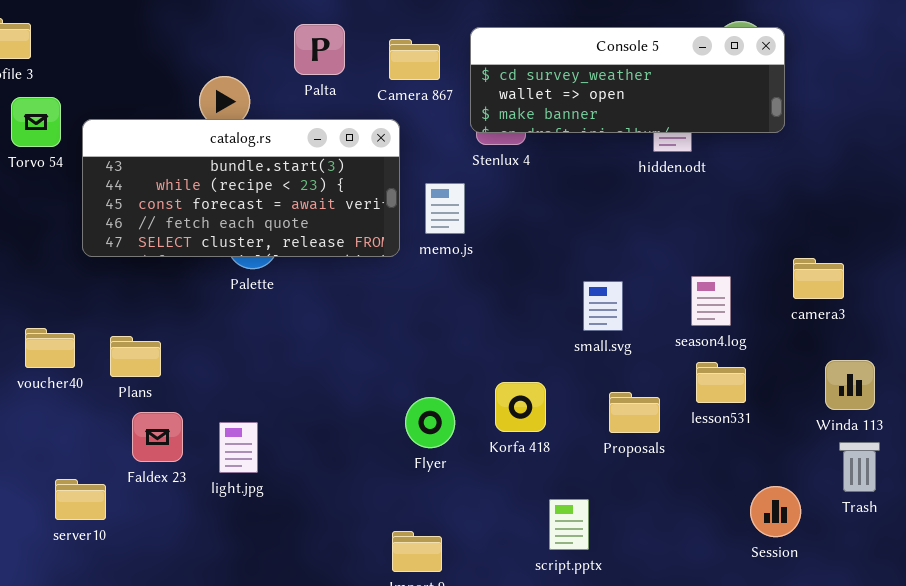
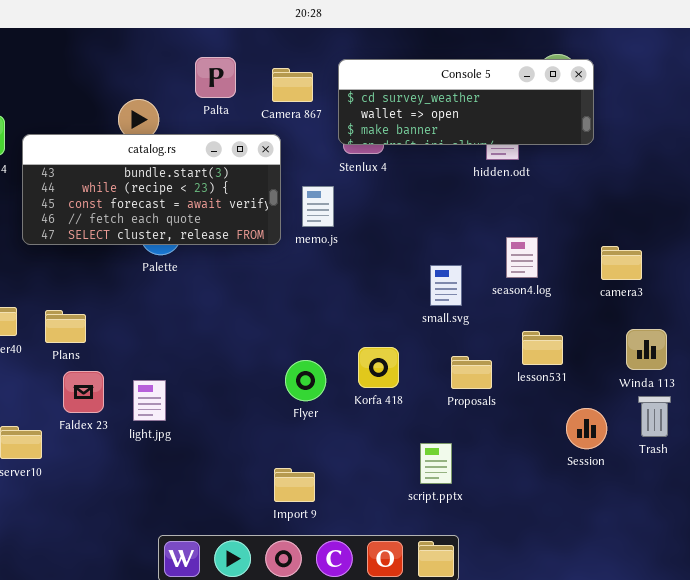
season4.log: [691,276,731,326] -> [506,237,538,278], moved
Session: [750,486,801,537] -> [566,408,607,449], moved
script.pptx: [549,499,589,550] -> [420,443,452,484], moved

